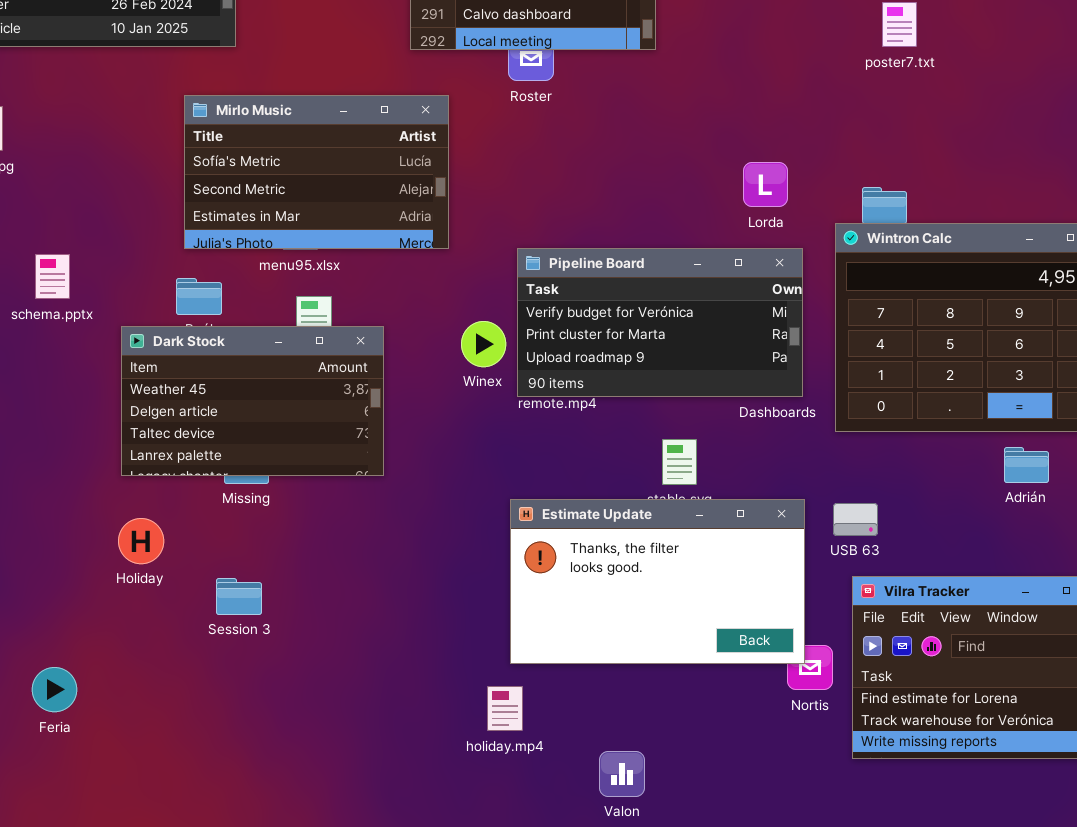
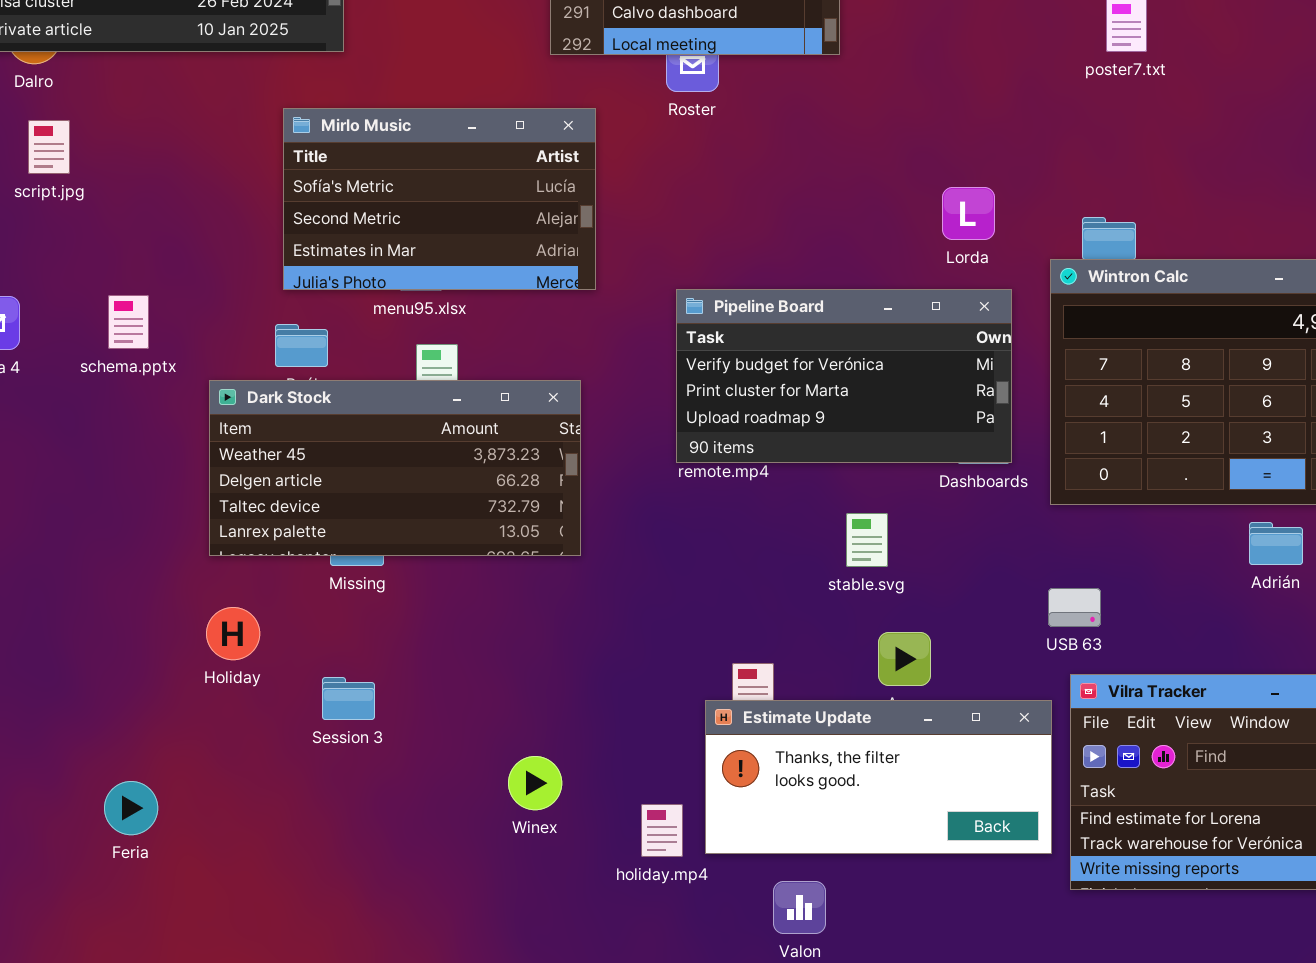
Winex: [461,321,506,367] -> [508,756,562,810], moved
Dark Stock: [121,326,384,476] -> [209,380,581,556], resized
Estimate Update: [510,499,805,664] -> [705,700,1052,854], moved, resized

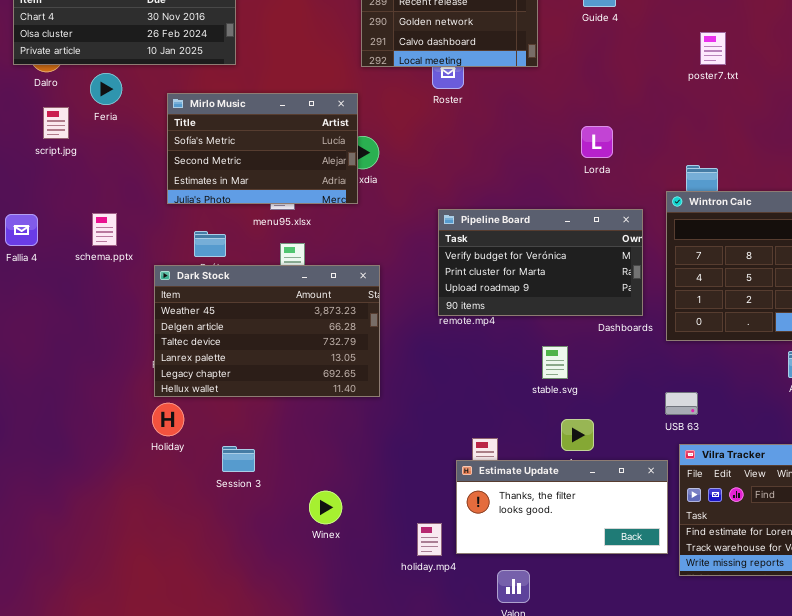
Mirlo Music: [283,108,596,290] -> [167,93,358,204], moved
Lorda: [942,187,995,240] -> [581,126,613,158], moved
Dark Stock: [209,380,581,556] -> [154,265,380,397], resized
Winex: [508,756,562,810] -> [309,491,342,524], moved
Feria: [104,781,158,835] -> [90,73,122,105], moved

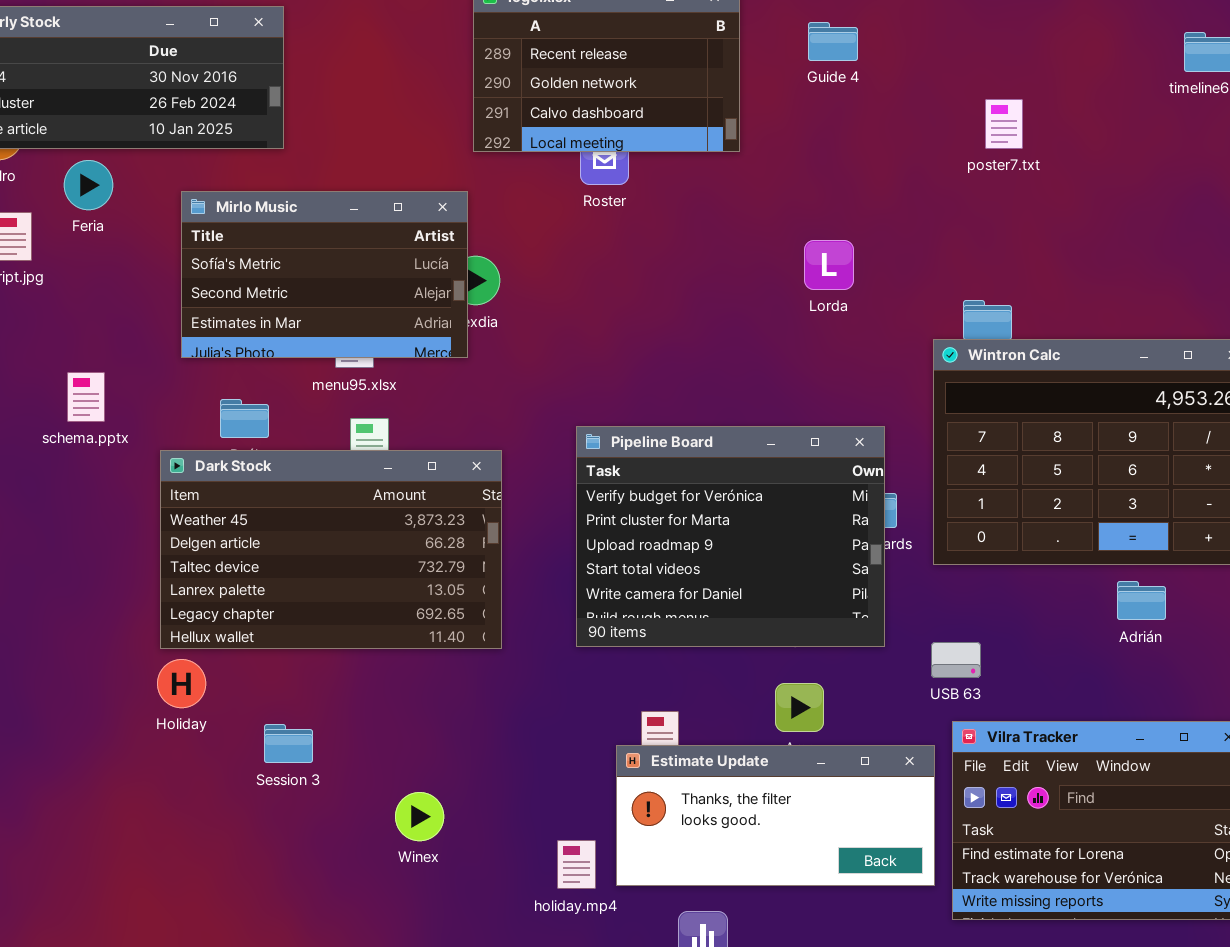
Pipeline Board: [438,209,643,316] -> [576,426,885,647], moved, resized

